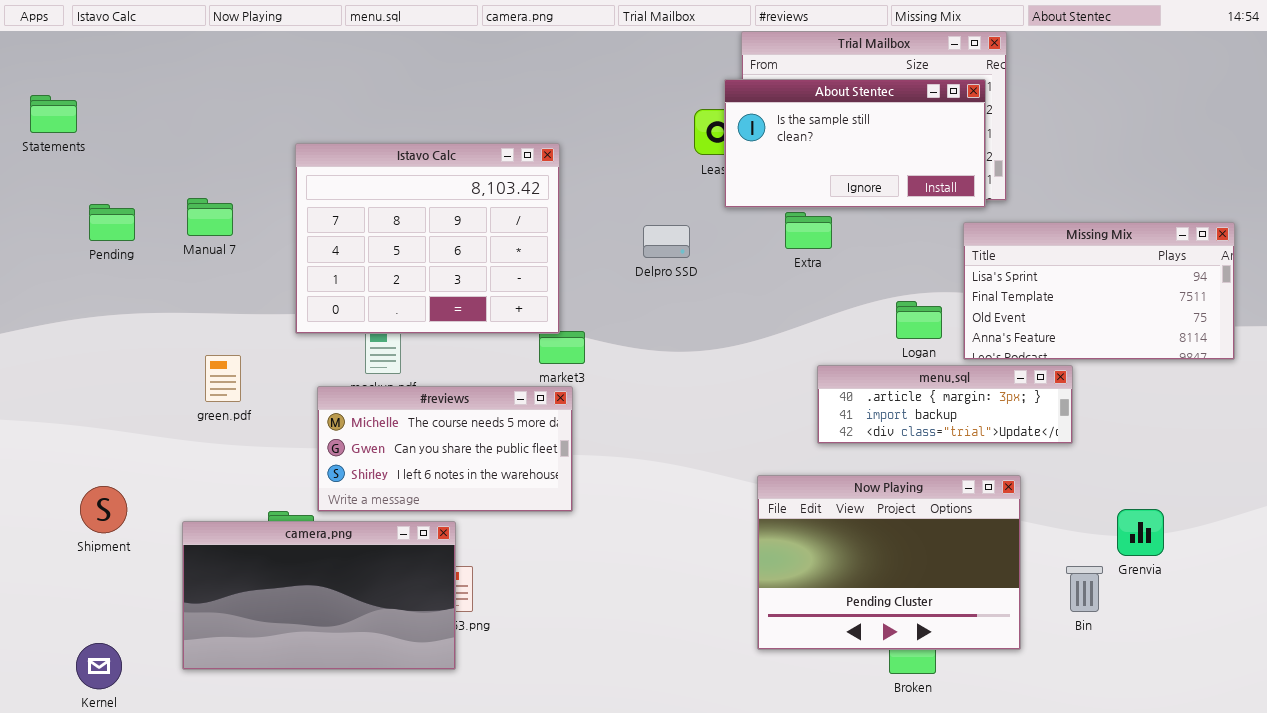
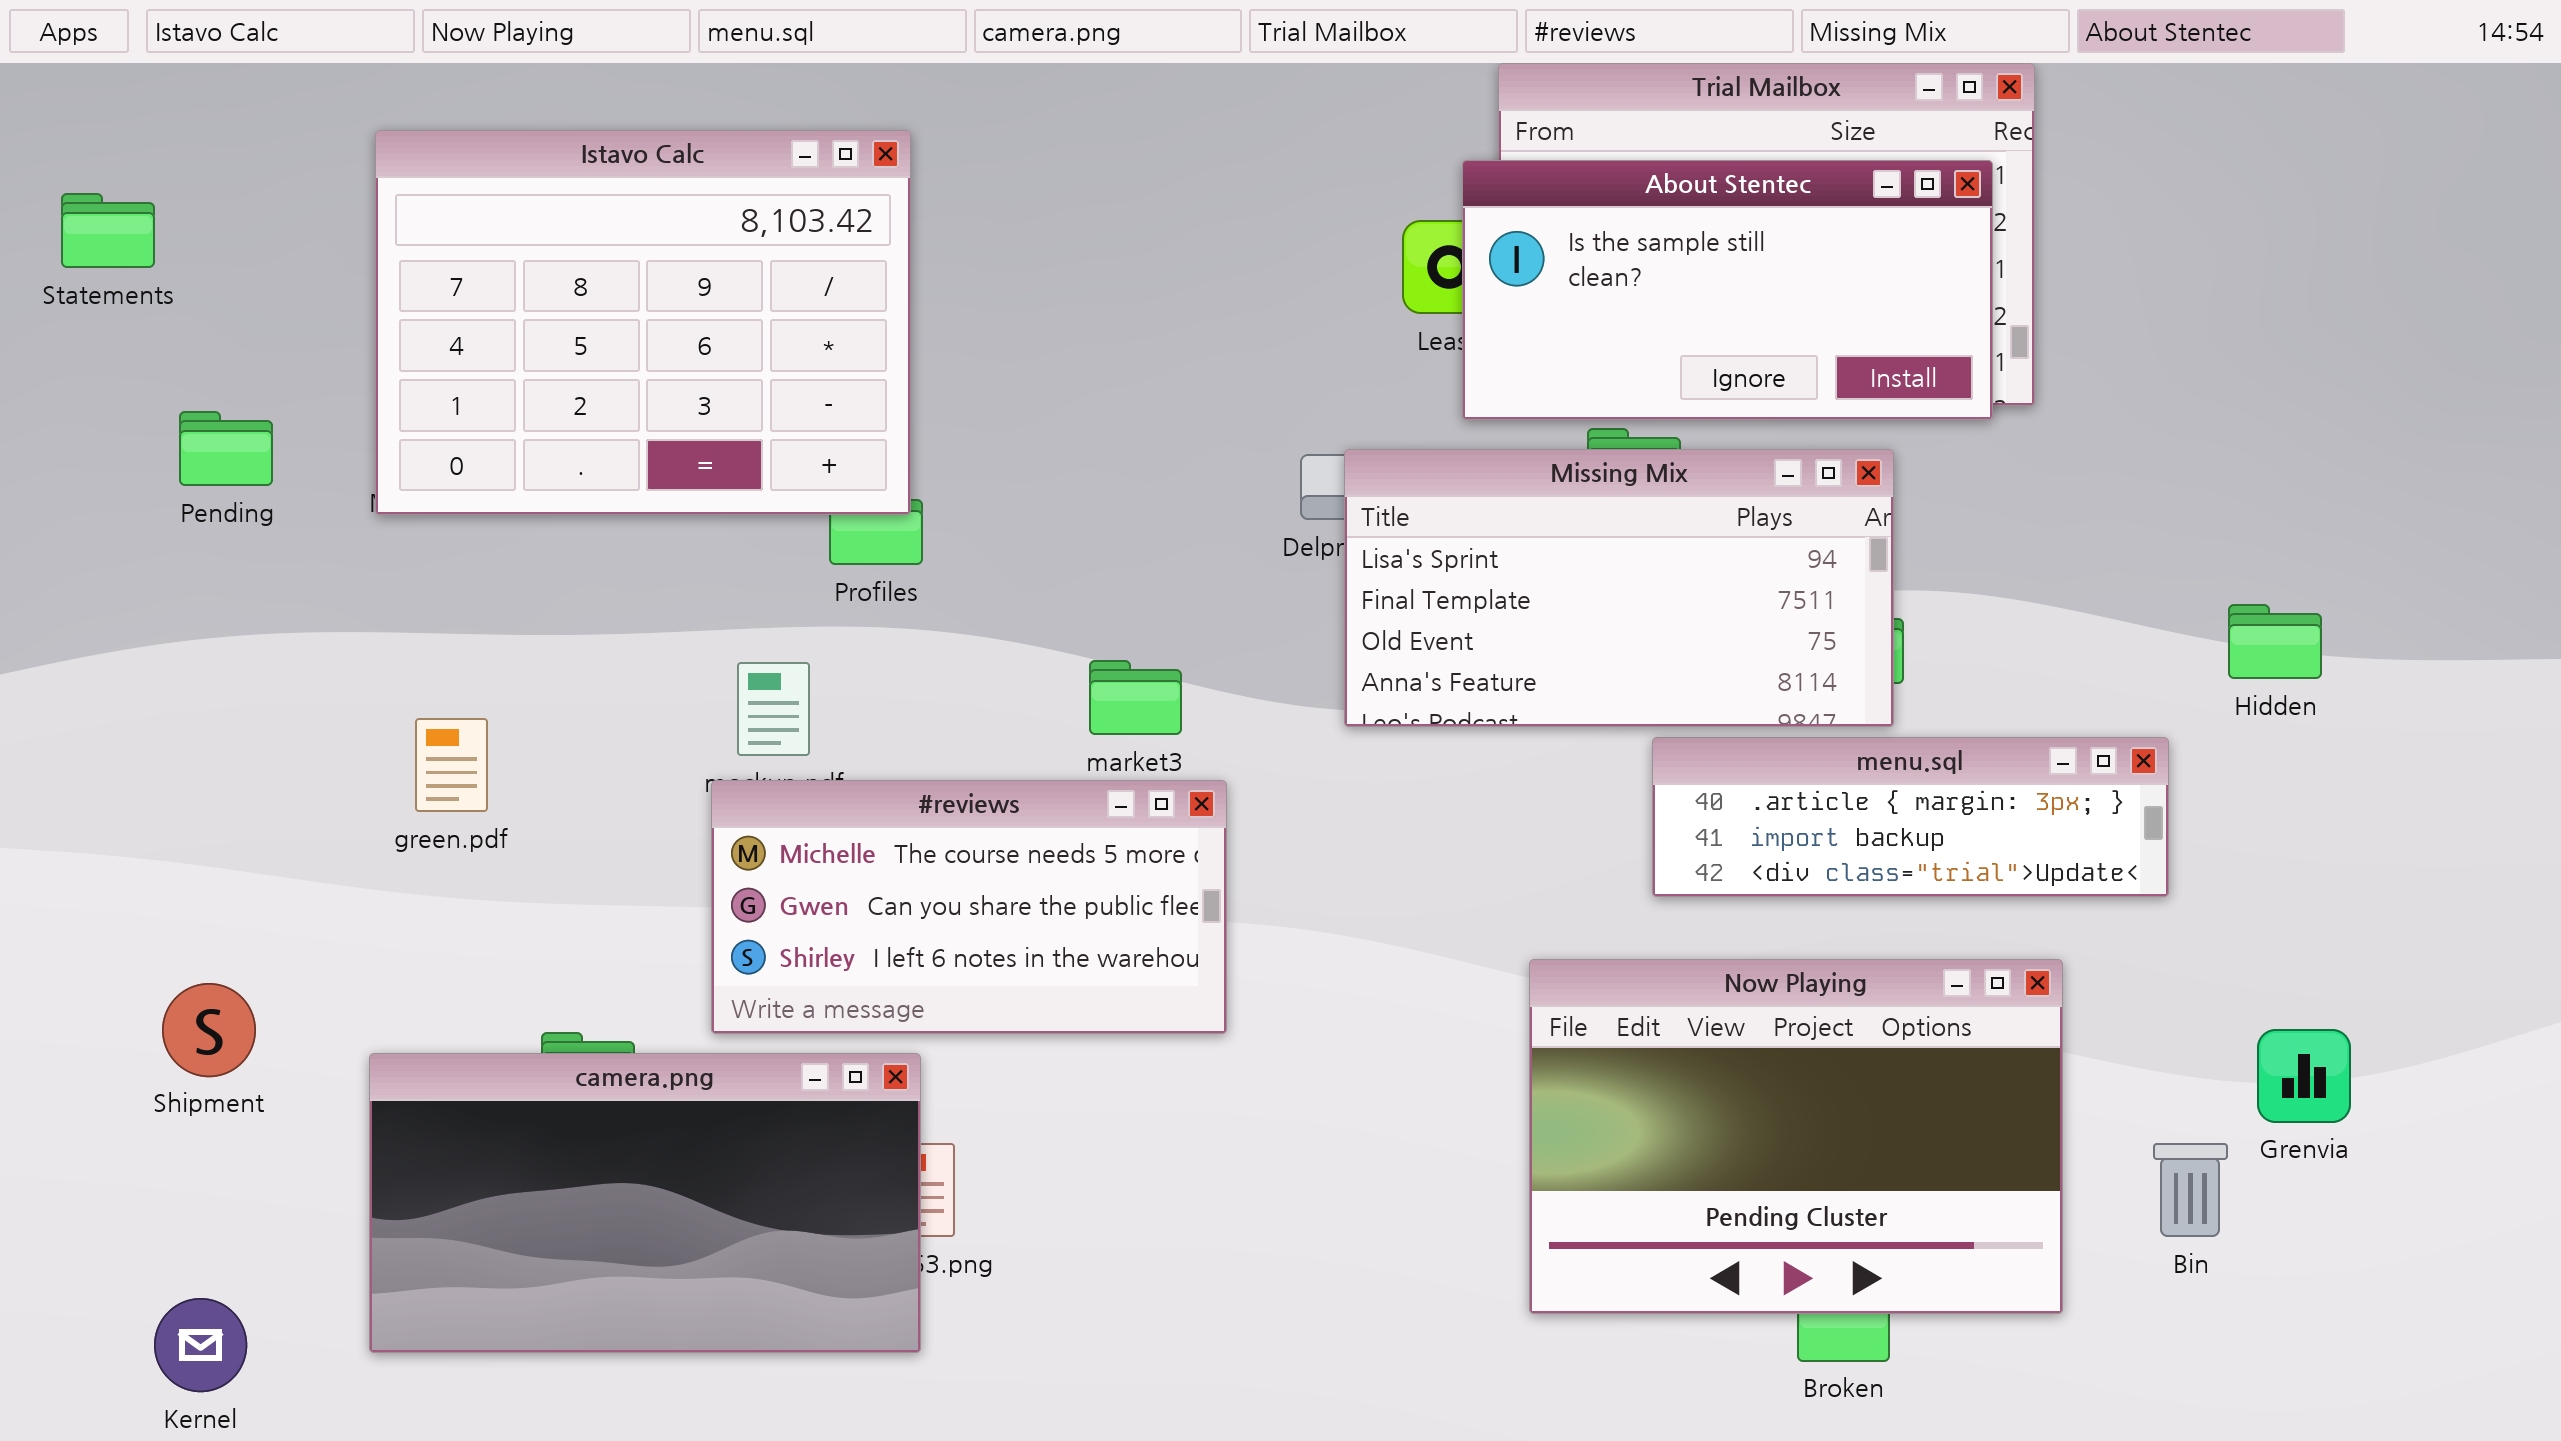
Istavo Calc: [295,143,560,334] -> [375,130,911,515], moved
Missing Mix: [963,222,1235,360] -> [1344,449,1894,727], moved
#reviews: [317,386,573,512] -> [711,780,1227,1034], moved

